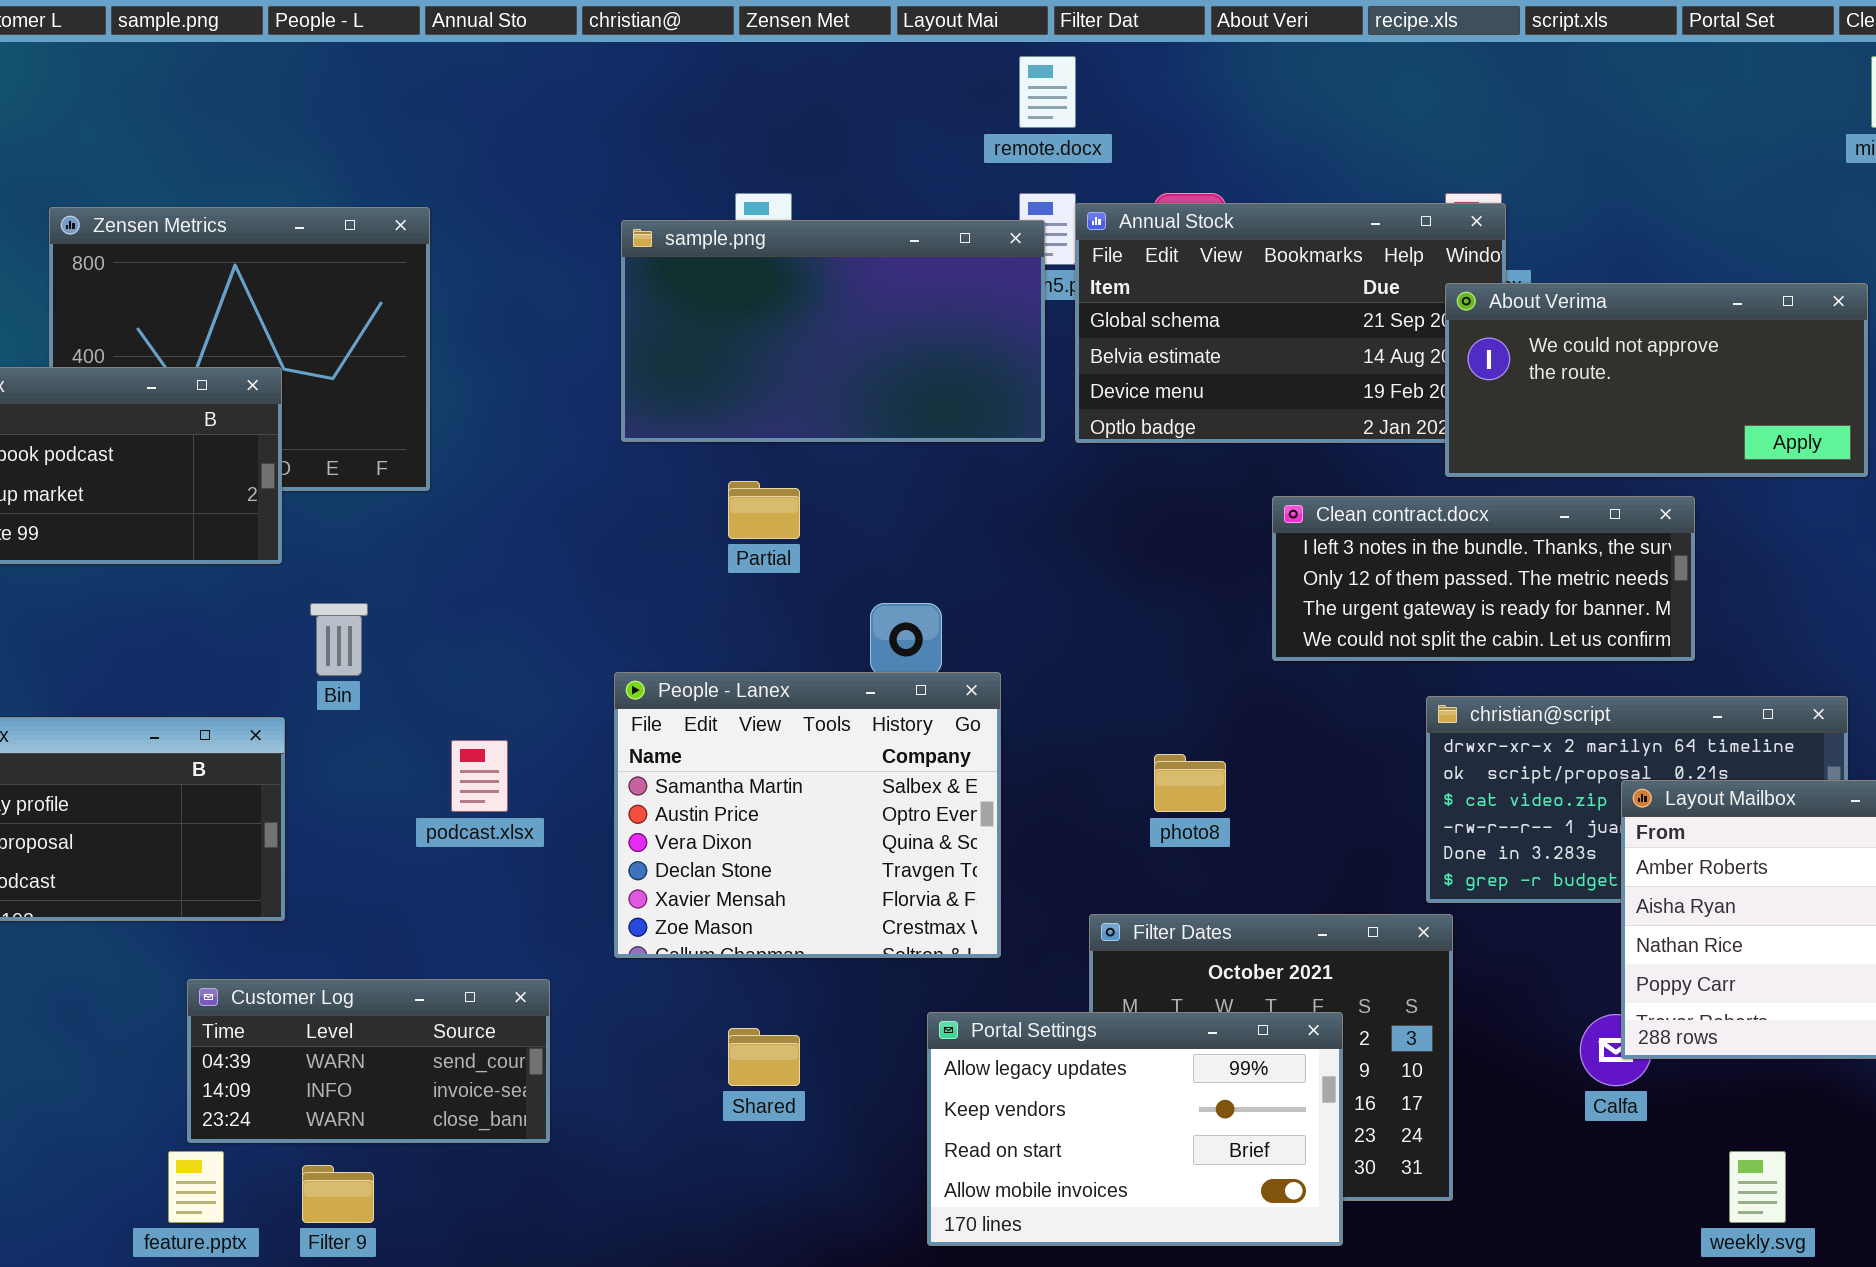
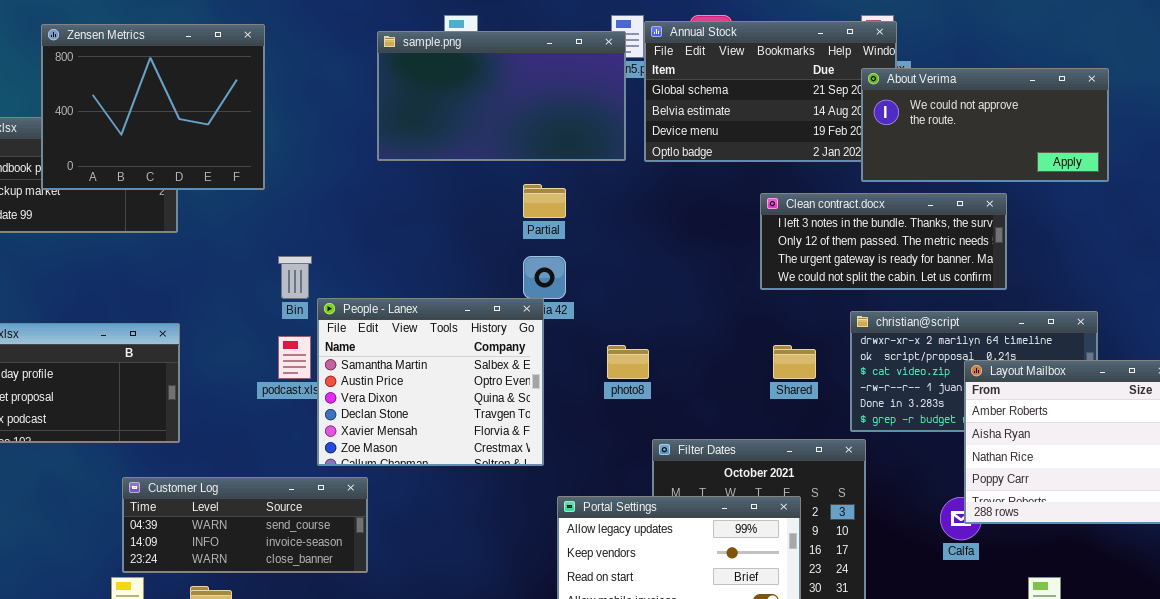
Zensen Metrics: [49,207,430,491] -> [41,24,265,190], raised
Partial: [728,481,800,539] -> [523,184,566,218], moved
Bin: [310,603,368,676] -> [278,256,312,299], moved
People - Lanex: [614,672,1001,958] -> [317,298,544,466], moved
photo8: [1154,754,1226,812] -> [607,345,649,379], moved
Customer Log: [187,979,550,1143] -> [122,477,368,573], resized
Shared: [728,1028,800,1086] -> [773,345,816,379], moved

